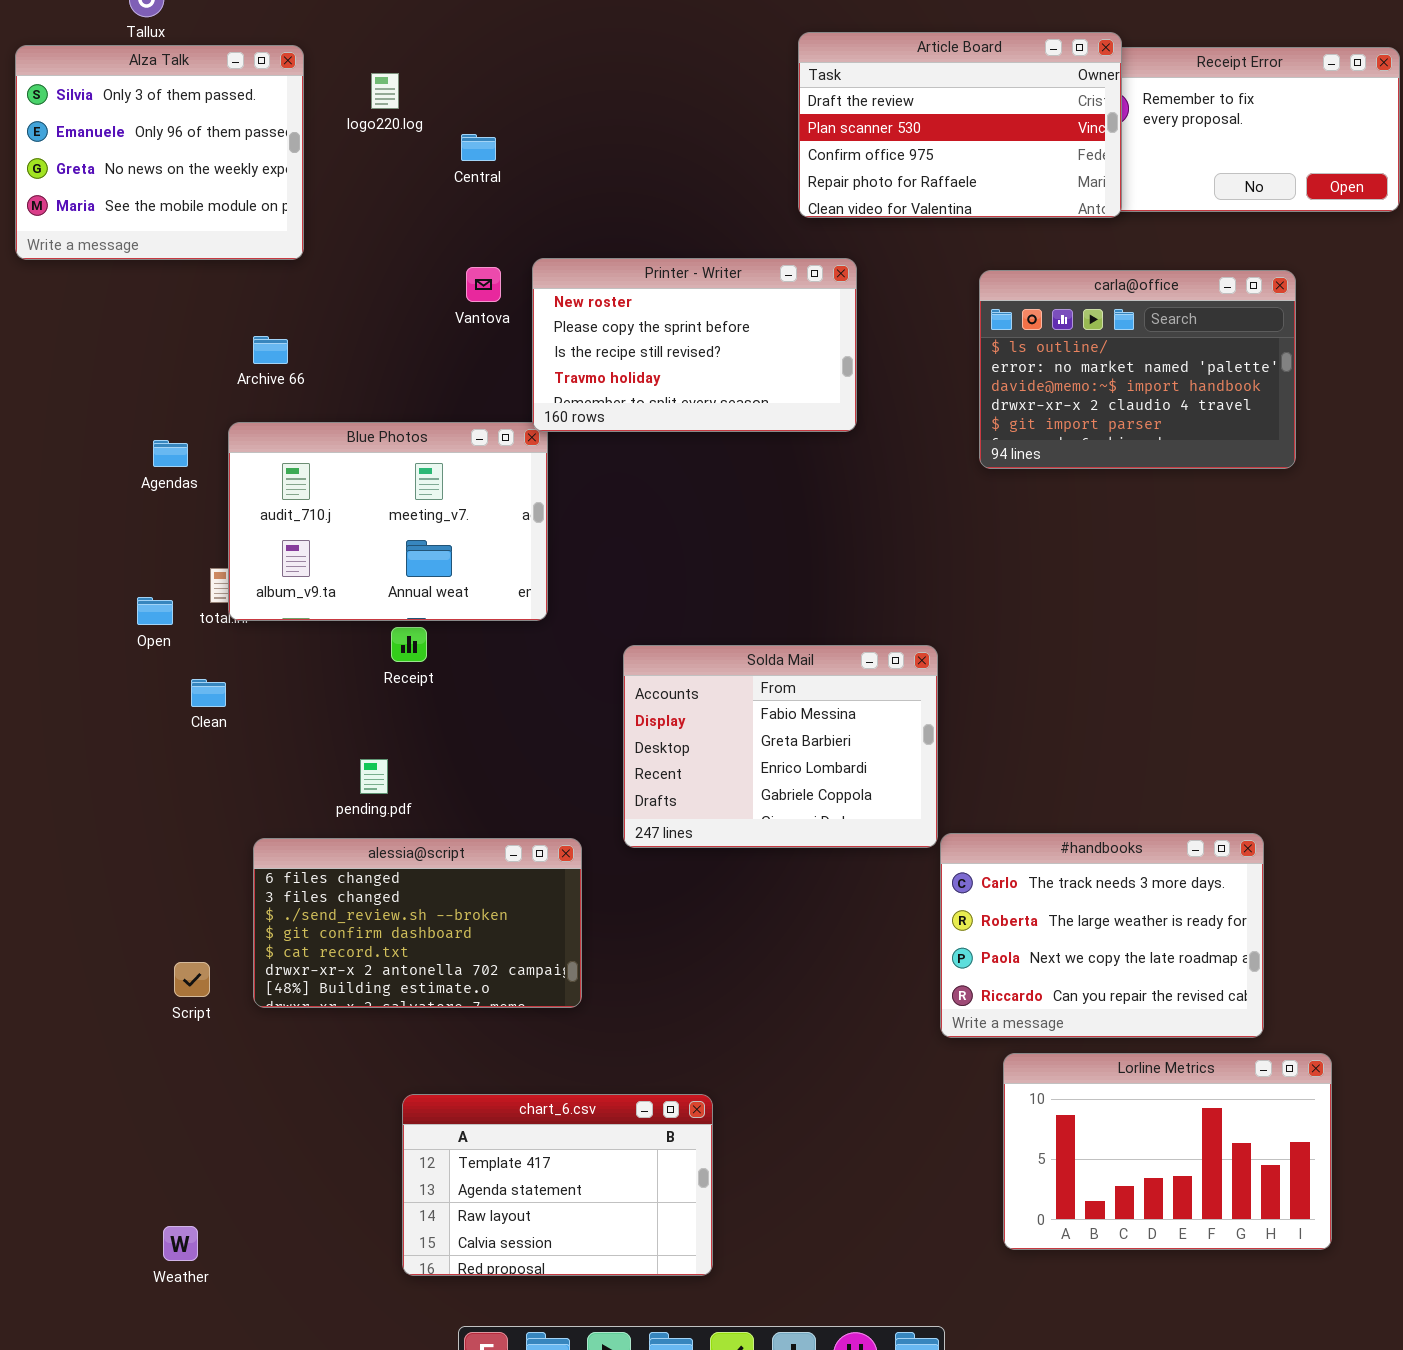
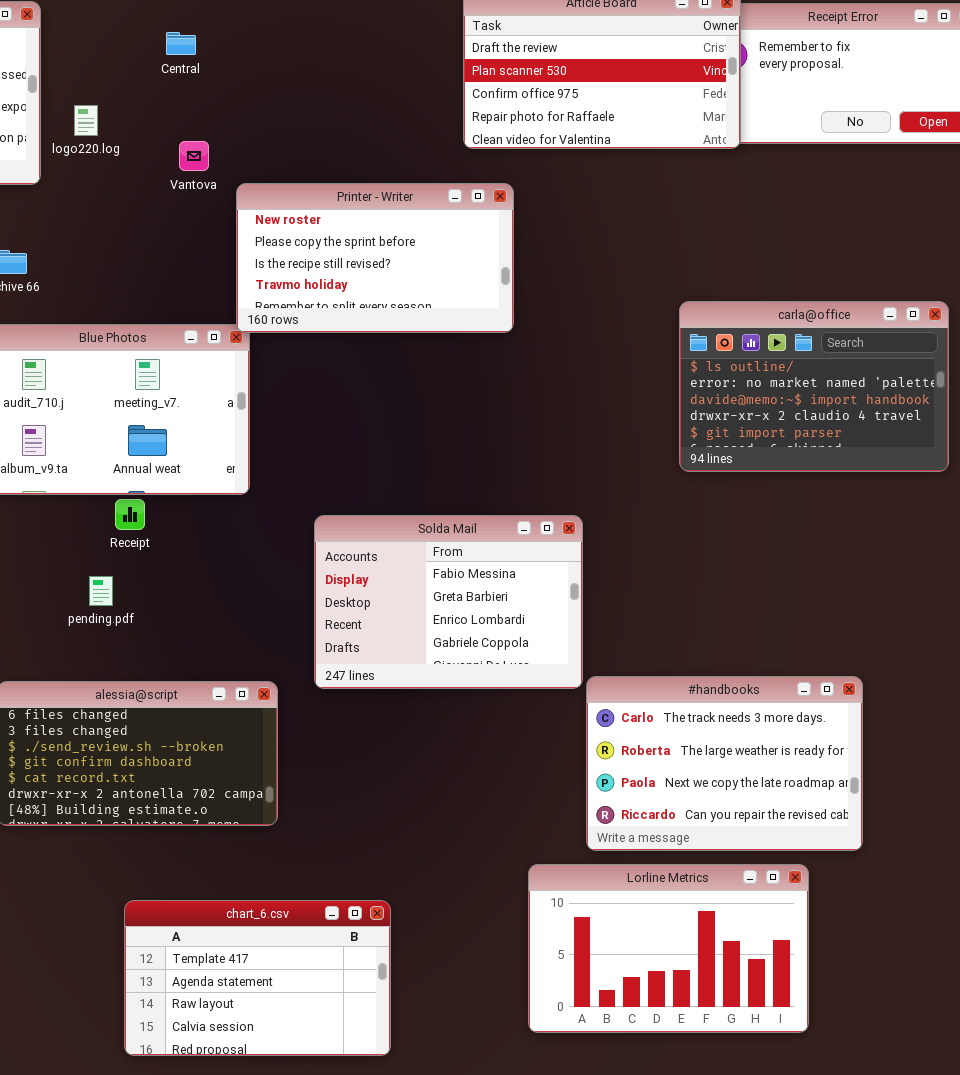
logo220.log: [371,73,399,109] -> [74,105,98,136], moved
Central: [461,134,496,161] -> [166,32,196,55], moved
Vantova: [466,267,501,302] -> [179,141,209,171], moved
carla@office: [979,270,1296,469] -> [679,301,949,472], moved
pending.pdf: [360,759,388,794] -> [89,576,113,606], moved
Lorline Metrics: [1003,1053,1332,1250] -> [528,864,809,1033], moved

